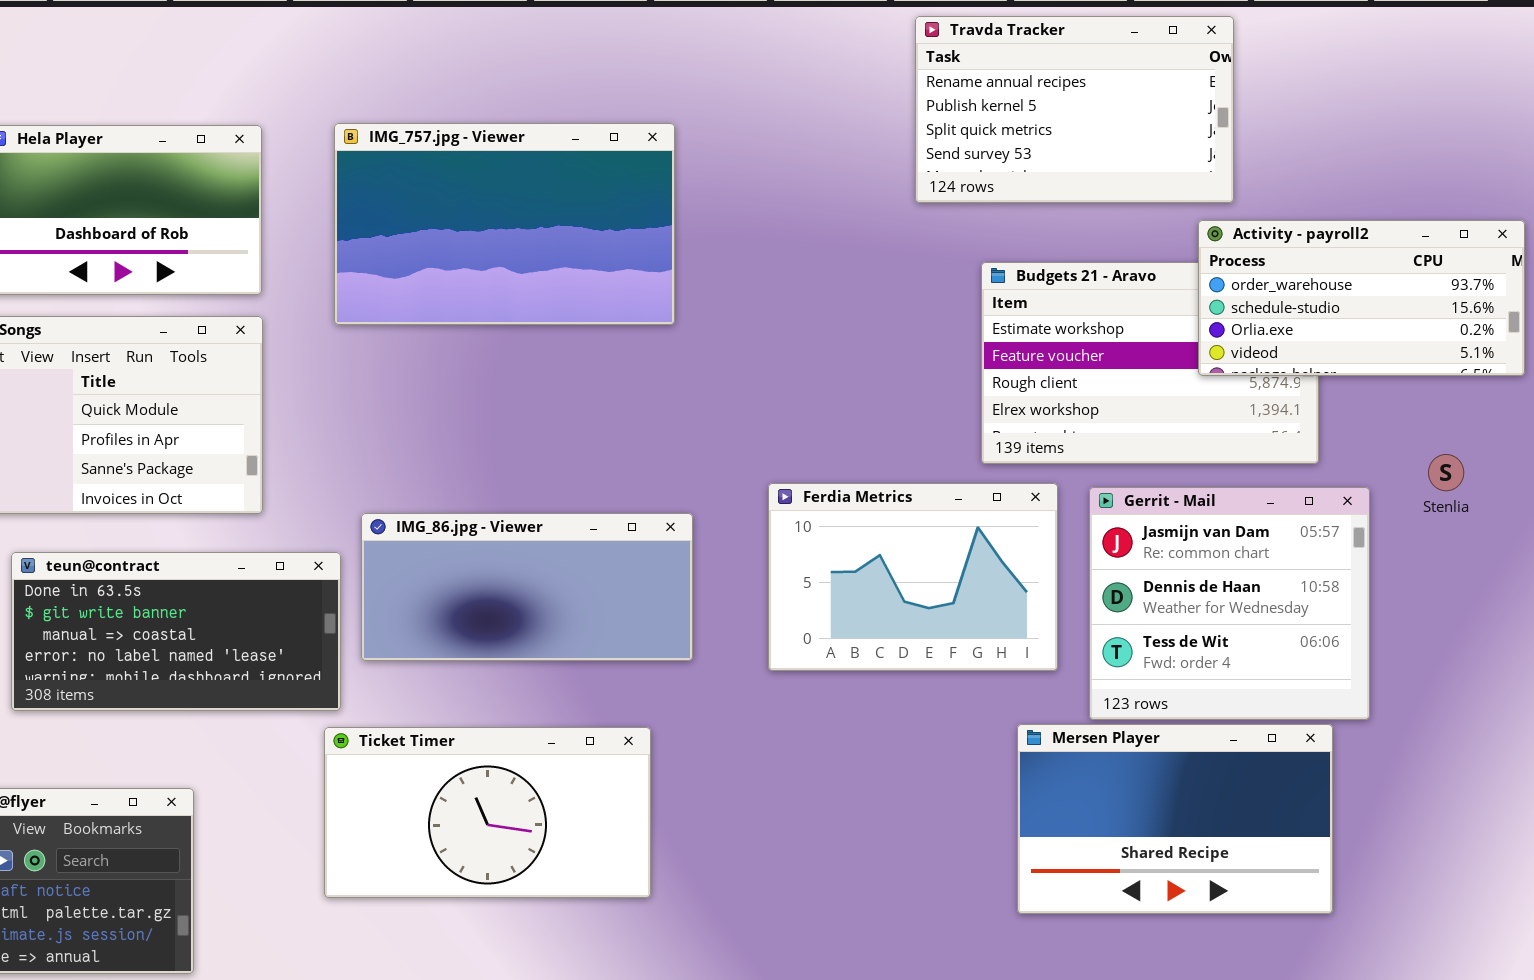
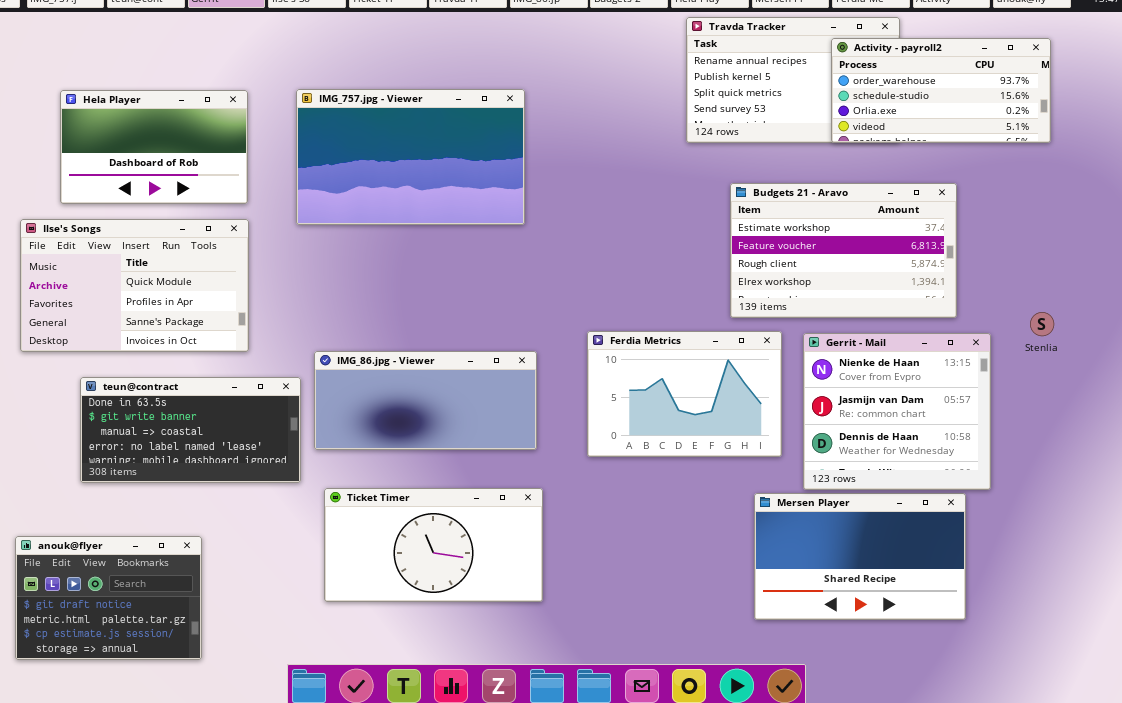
Activity - payroll2: [1198,220,1525,376] -> [831,38,1051,143], moved
Gerrit - Mail: [1089,487,1370,720] -> [803,333,991,490], scrolled up 1 row
Ticket Timer: [324,727,651,898] -> [324,488,543,602], moved

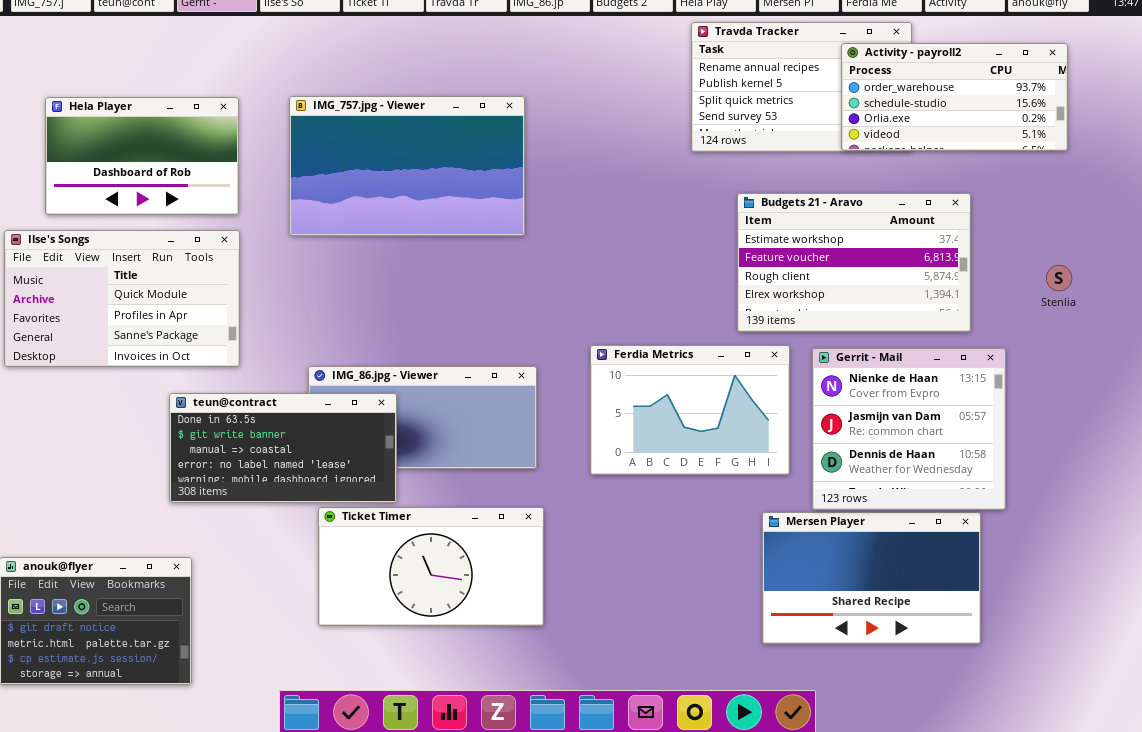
Stenlia: [1030,312,1054,336] -> [1046,265,1072,291], moved
teun@contract: [80,377,301,483] -> [169,393,397,503], moved

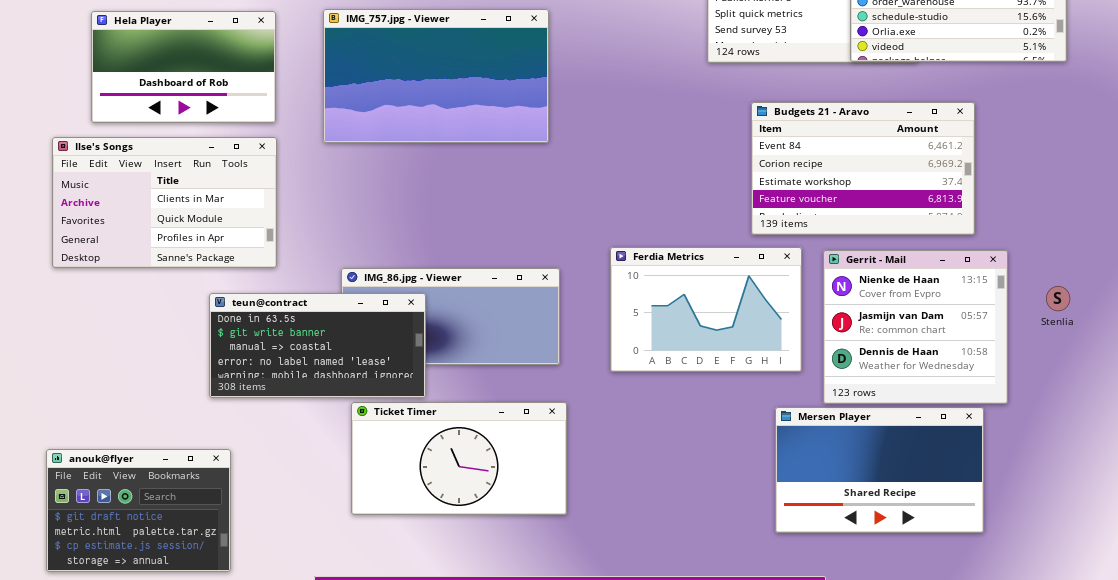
Budgets 21 - Aravo: [737,193,971,332] -> [751,102,975,235], scrolled up 2 rows
Ilse's Songs: [4,230,240,367] -> [52,137,277,268], scrolled up 1 row
Stenlia: [1046,265,1072,291] -> [1046,286,1070,311], moved

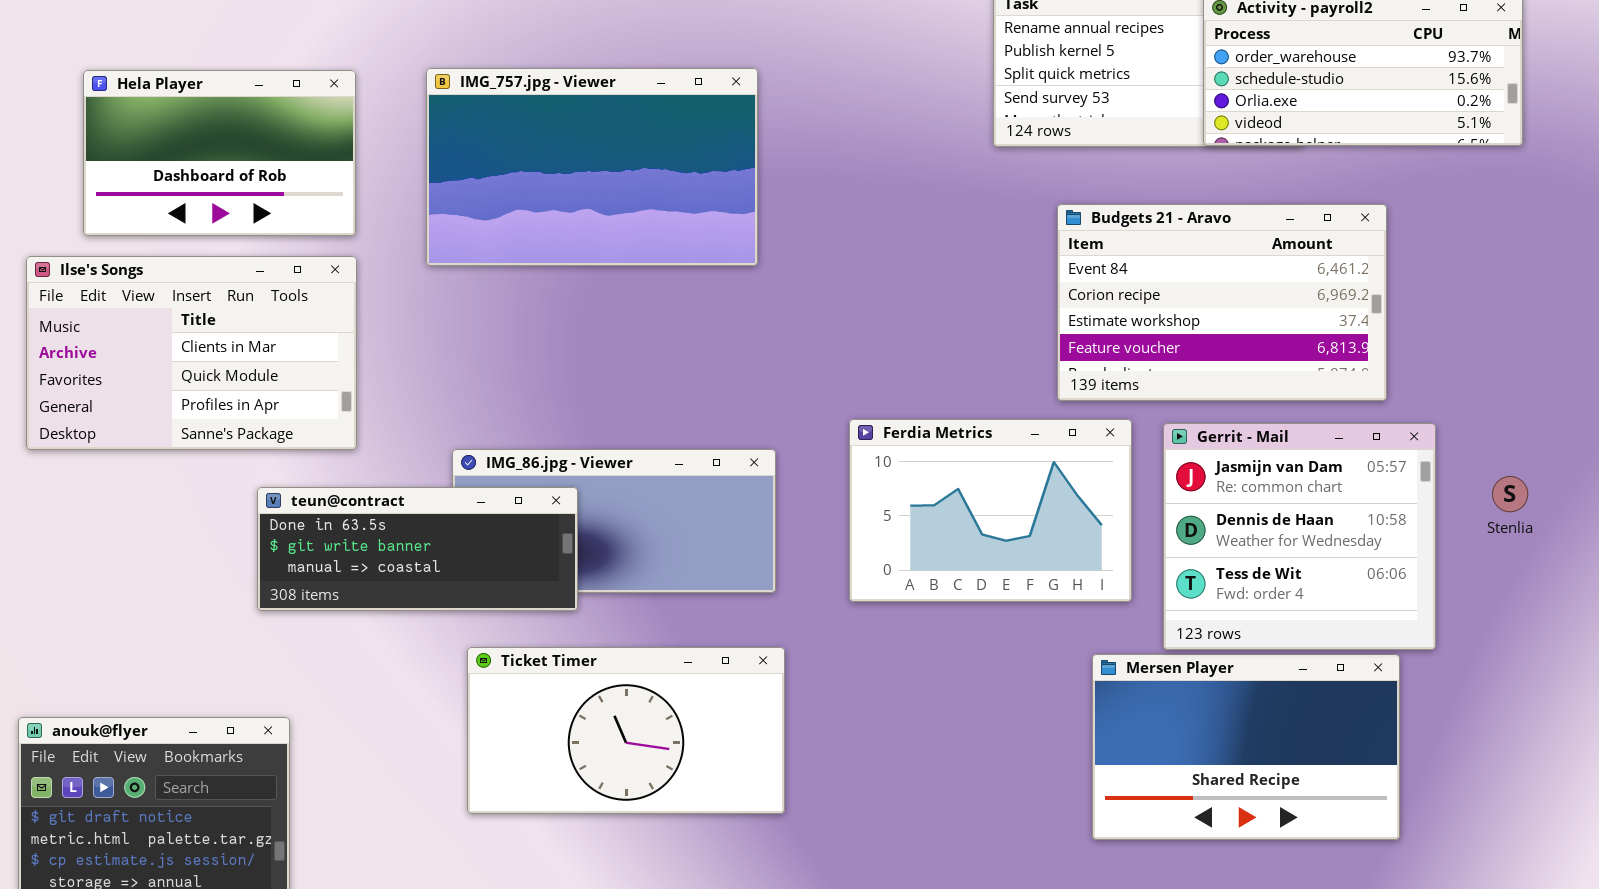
Gerrit - Mail: [823,250,1008,404] -> [1163,423,1436,650], scrolled down 1 row
teun@contract: [209,293,426,398] -> [257,487,578,611], resized

